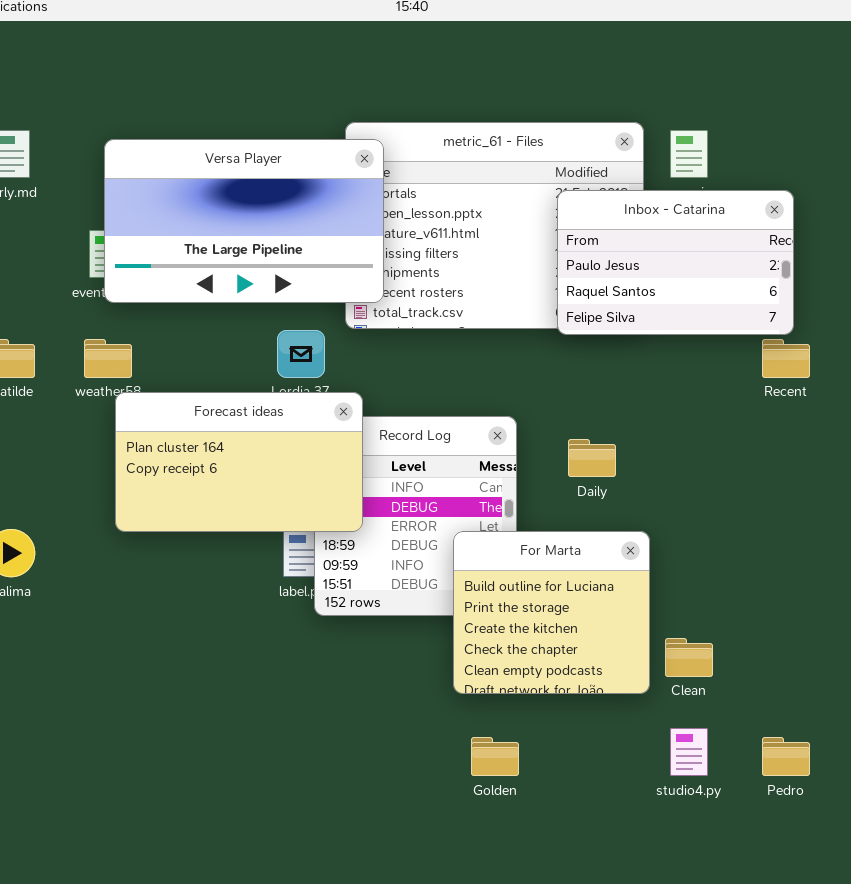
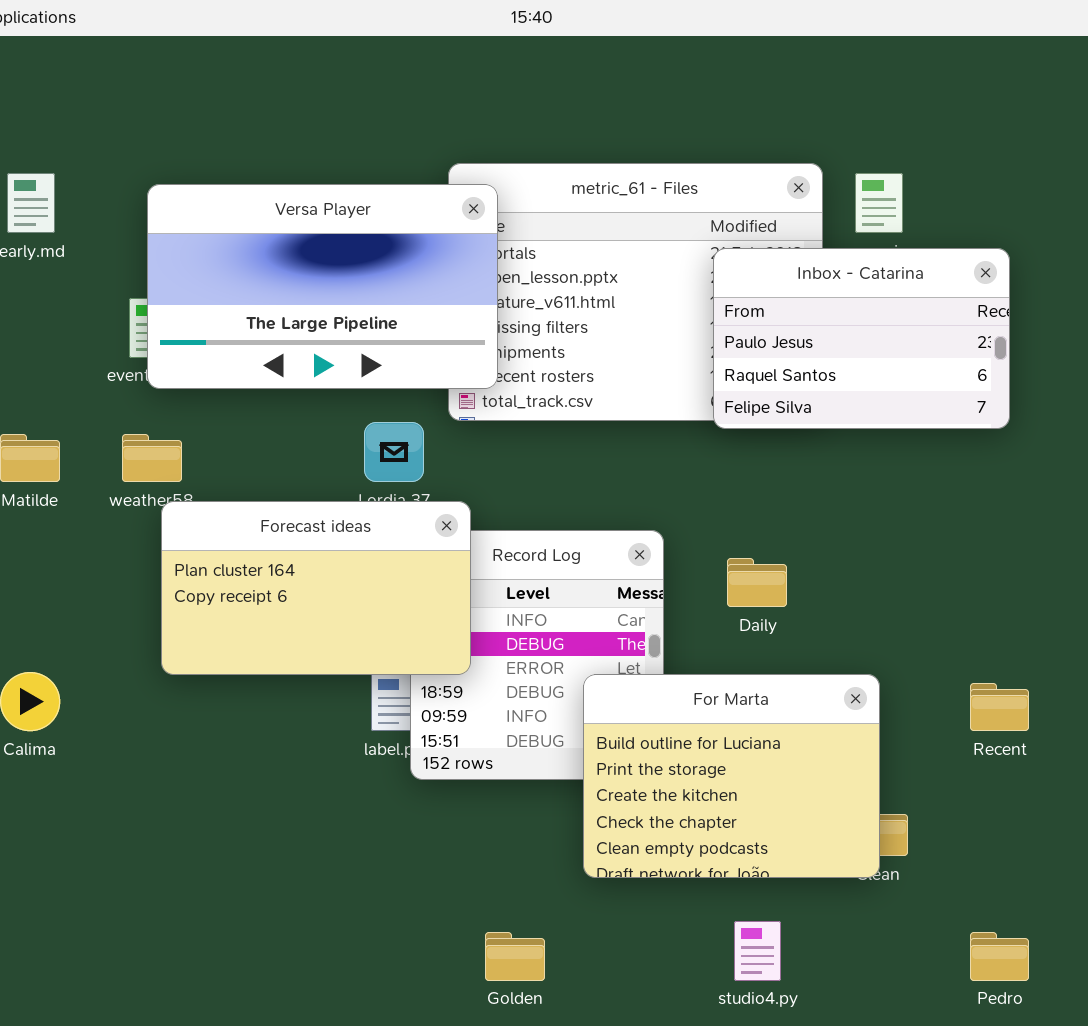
Recent: [762,339,810,378] -> [970,683,1029,731], moved
For Marta: [453,531,650,694] -> [583,674,880,878], resized
studio4.py: [670,728,708,776] -> [734,921,781,981], moved
Golden: [471,737,519,776] -> [485,932,545,981], moved

